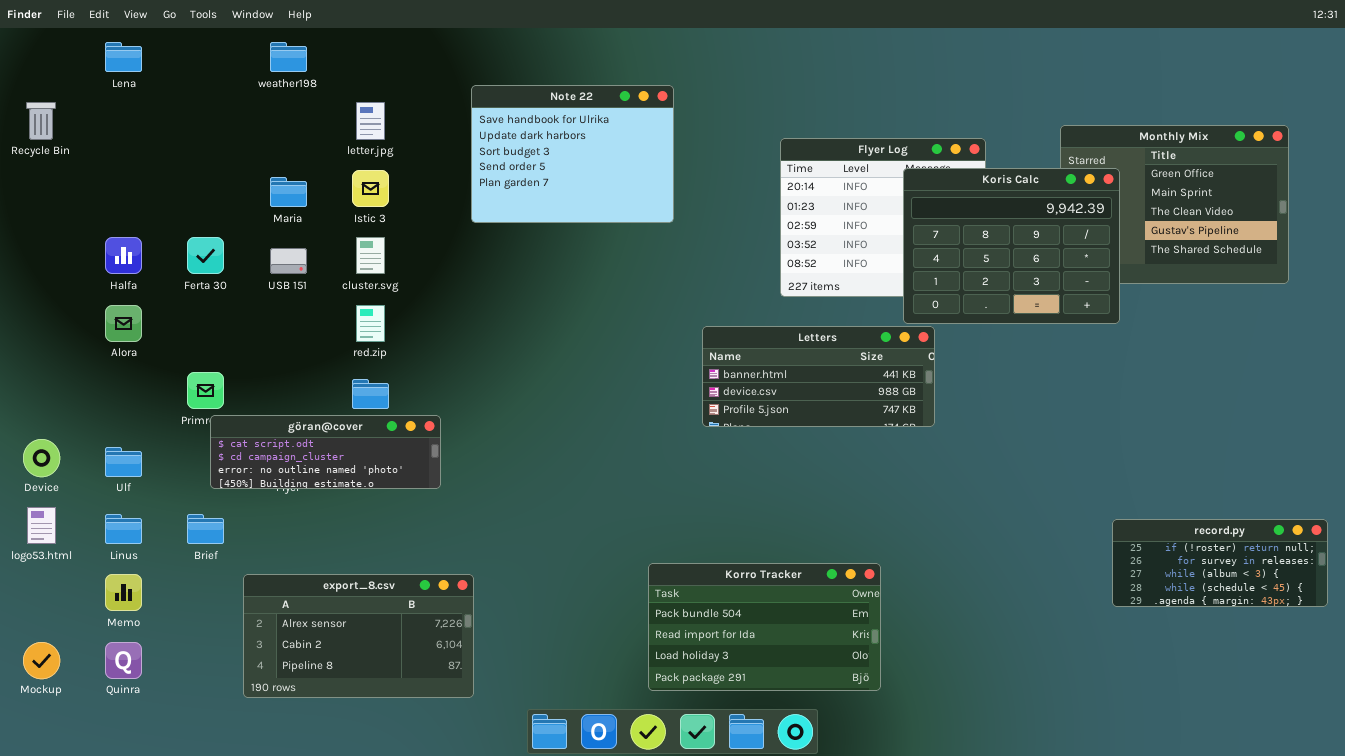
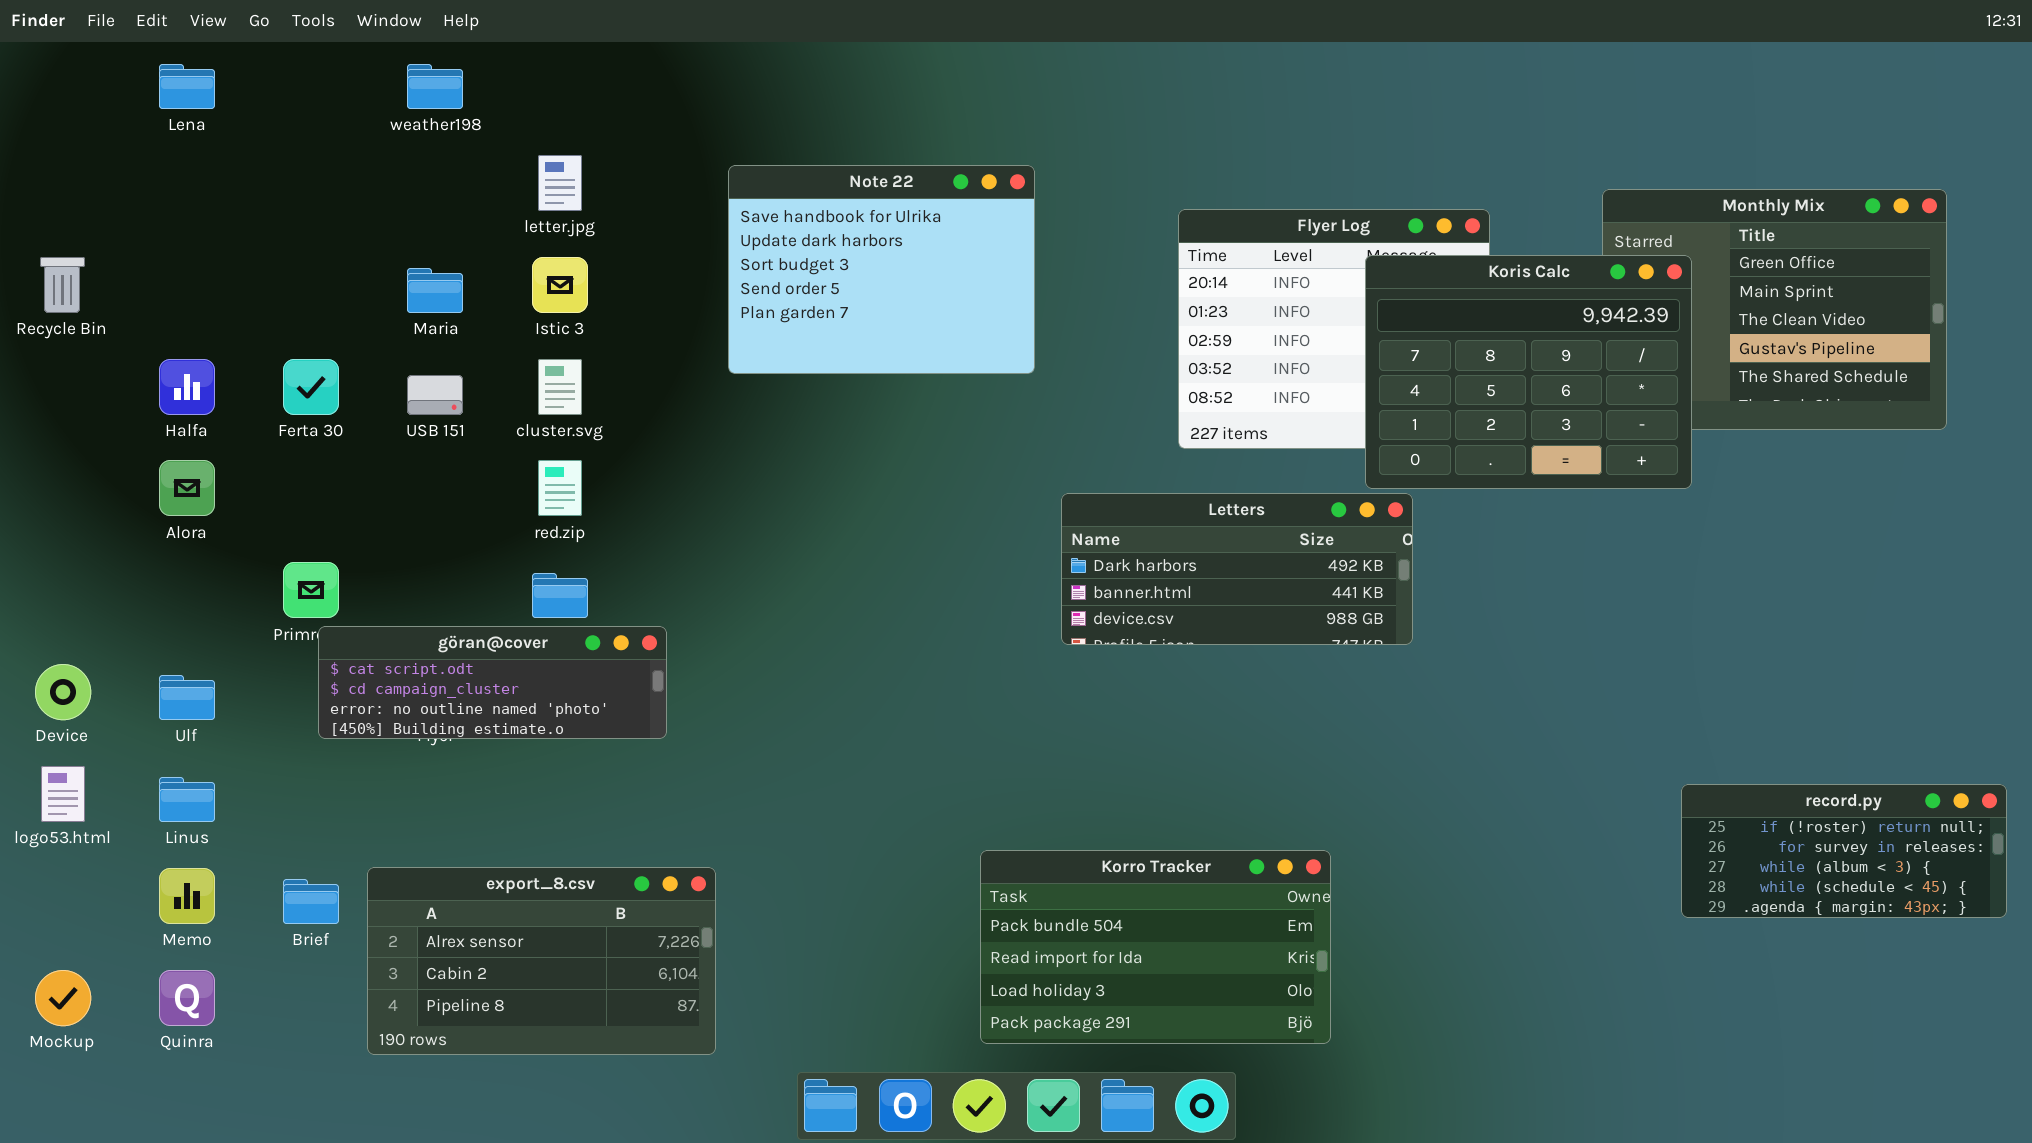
Note 22: [471,85,674,223] -> [728,165,1035,374], moved
Recycle Bin: [26,102,56,140] -> [40,257,85,313], moved
Letters: [702,326,935,427] -> [1061,493,1413,645], scrolled up 1 row
Brief: [187,514,224,544] -> [283,879,339,924], moved

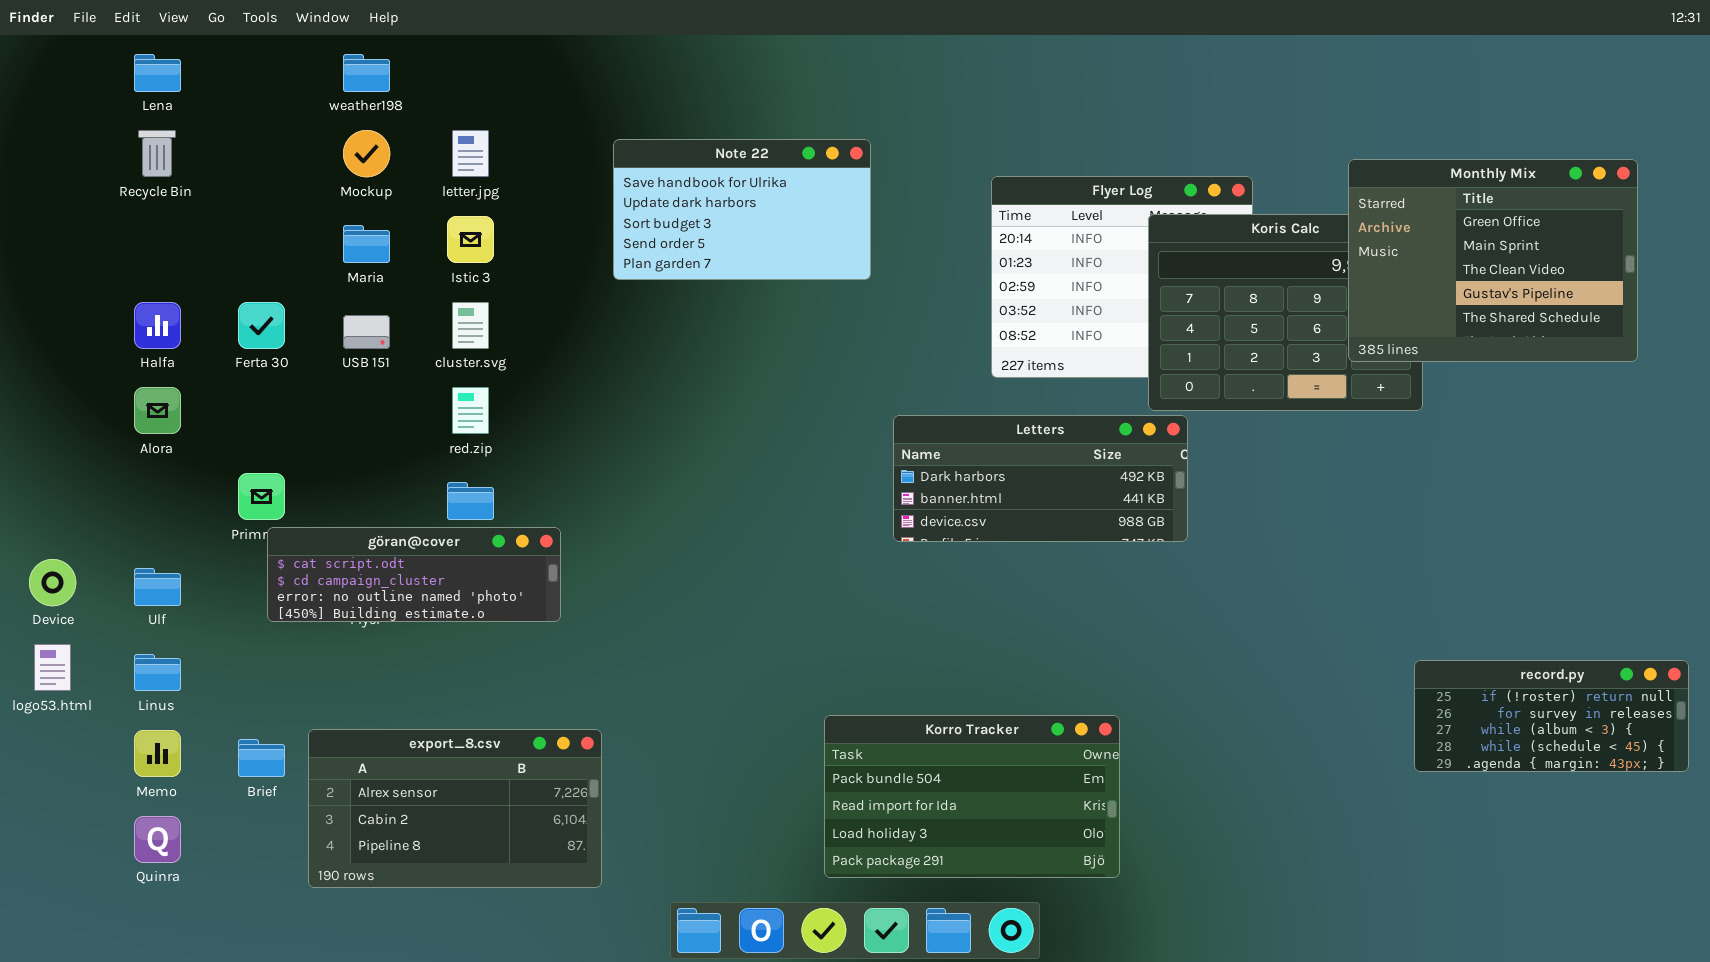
Note 22: [728,165,1035,374] -> [613,139,871,280], resized
Monthly Mix: [1602,189,1947,430] -> [1348,159,1638,362], raised
Recycle Bin: [40,257,85,313] -> [138,130,176,177], moved
Mockup: [35,970,91,1026] -> [343,130,390,177], moved

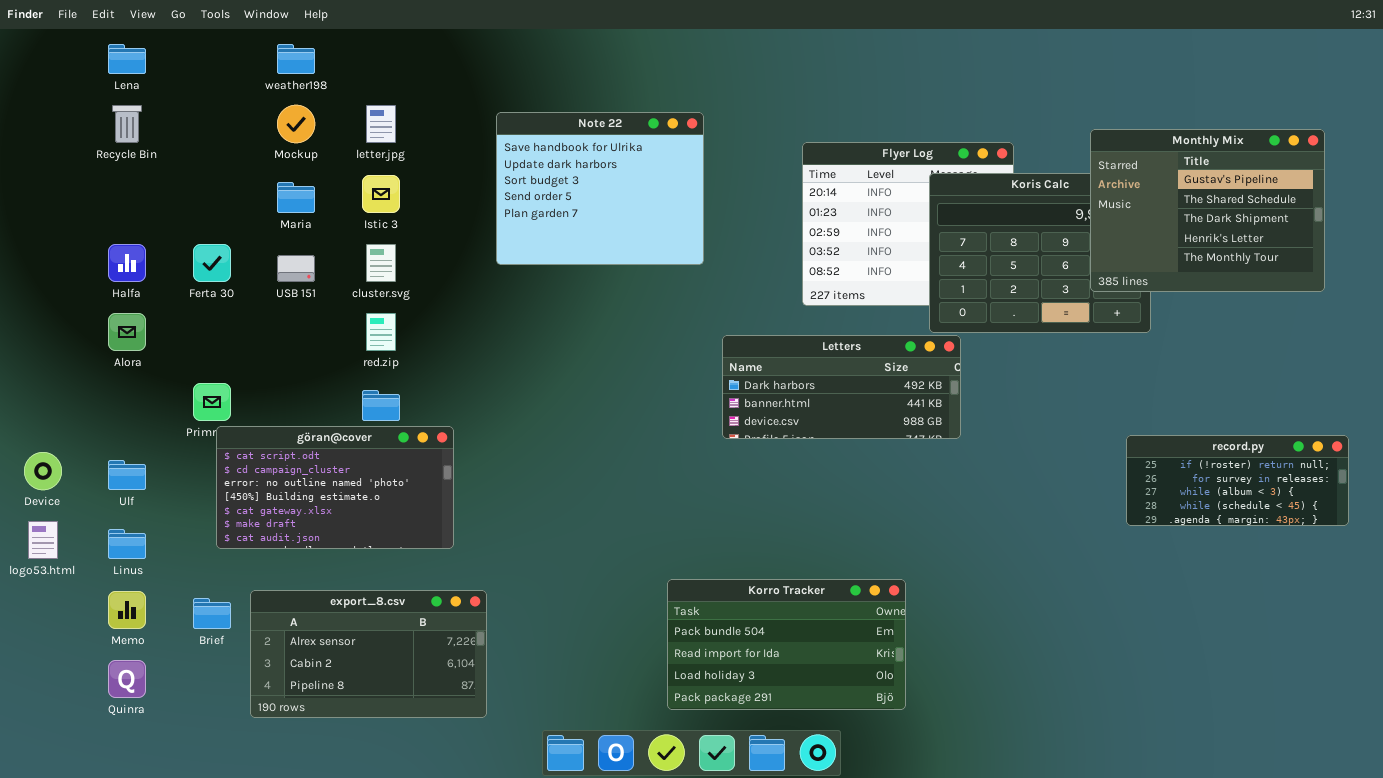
Note 22: [613,139,871,280] -> [496,112,704,265], resized
Monthly Mix: [1348,159,1638,362] -> [1090,129,1325,292], scrolled down 3 rows
göran@cover: [267,527,561,622] -> [216,426,454,549], resized
record.py: [1414,660,1689,772] -> [1126,435,1349,526], moved

